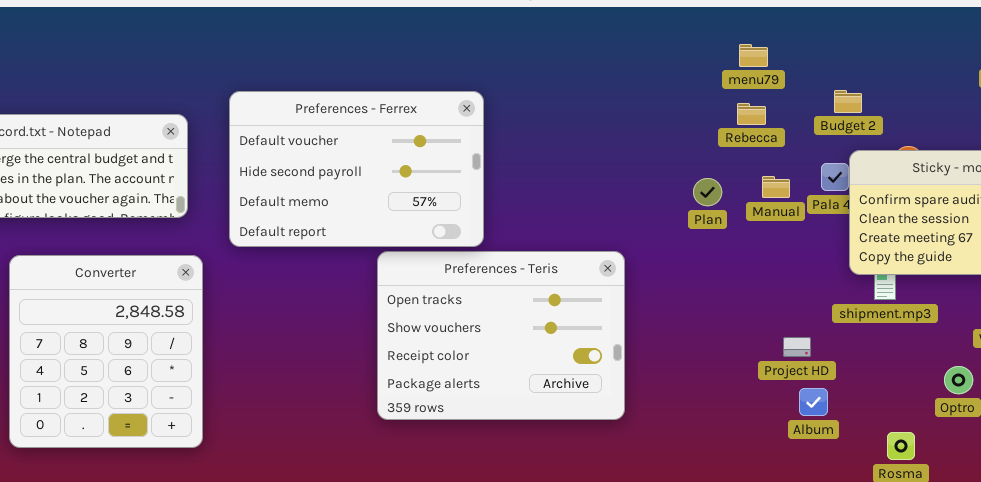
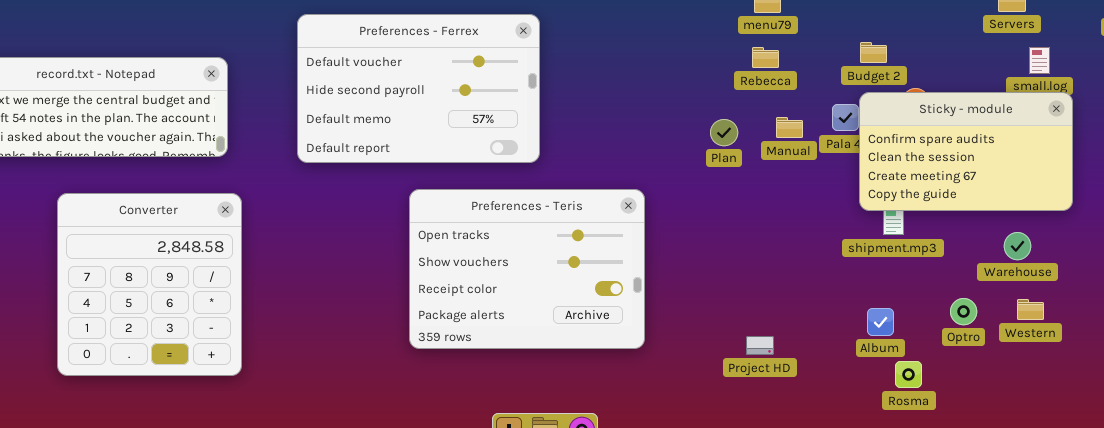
Budget 2: [834,90,862,113] -> [860,42,887,63], moved
Preferences - Ferrex: [229,91,484,247] -> [297,14,540,163], moved
Project HD: [783,337,811,357] -> [746,336,774,355], moved
Album: [799,388,828,416] -> [867,308,894,336], moved

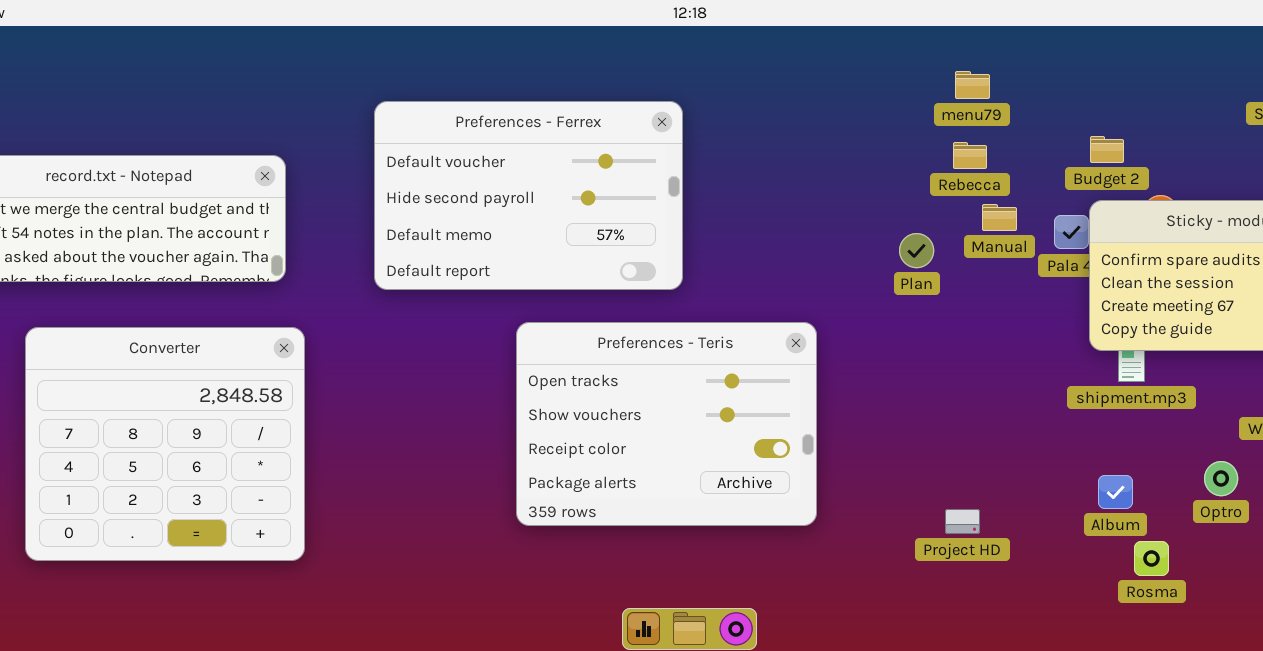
Manual: [776,117,803,138] -> [982,204,1017,231], moved
Converter: [57,193,242,376] -> [25,327,305,561], resized

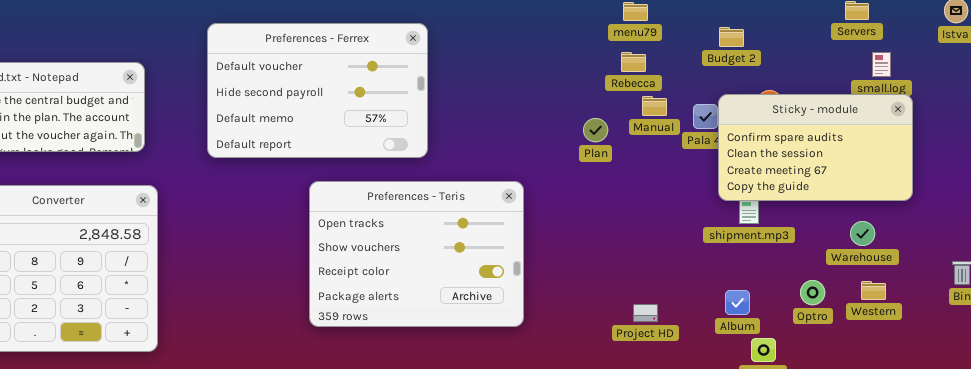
Budget 2: [1090,136,1124,163] -> [719,27,744,47], moved
Project HD: [945,509,980,534] -> [633,304,658,322], moved

